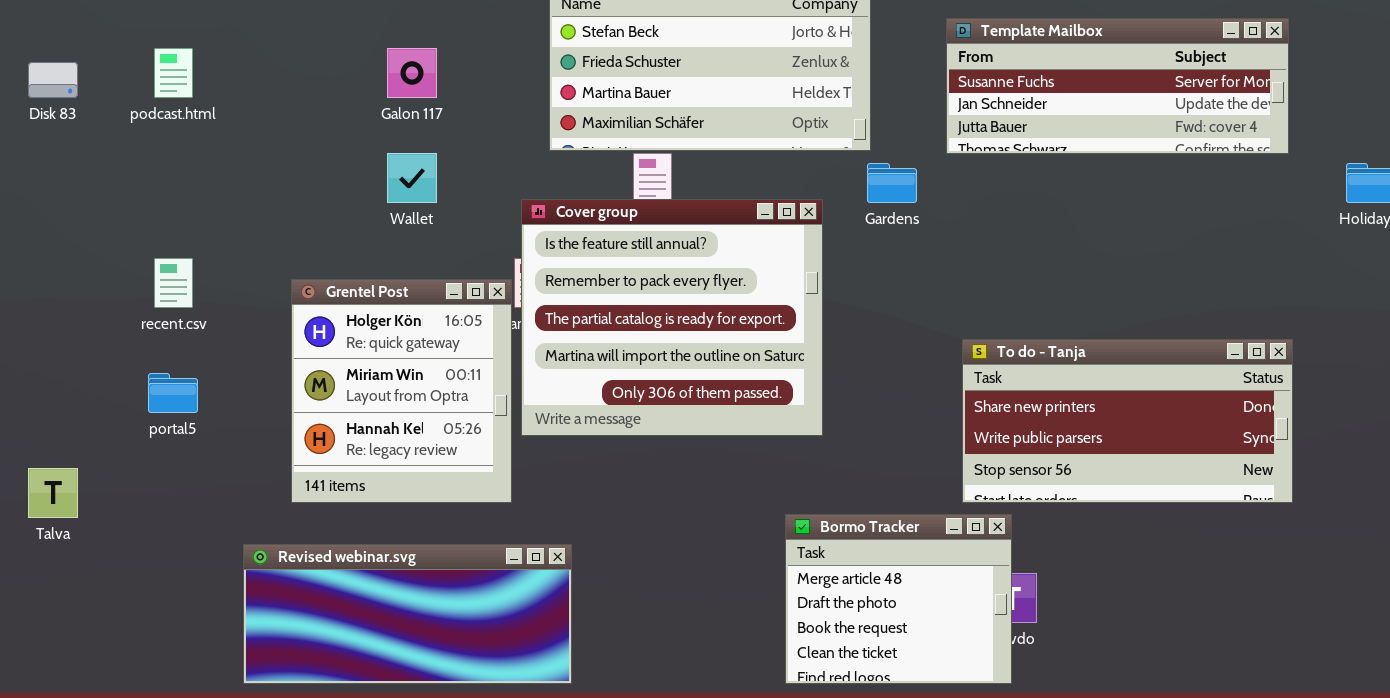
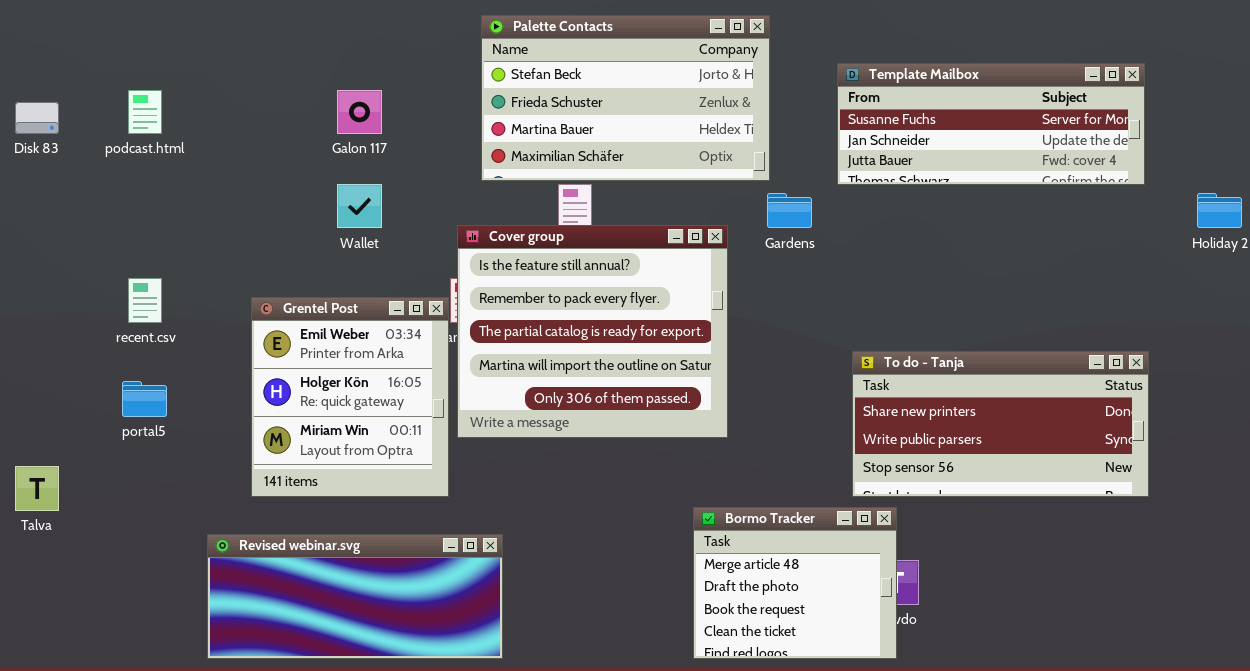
Grentel Post: [291,279,512,503] -> [251,297,449,497], scrolled up 1 row

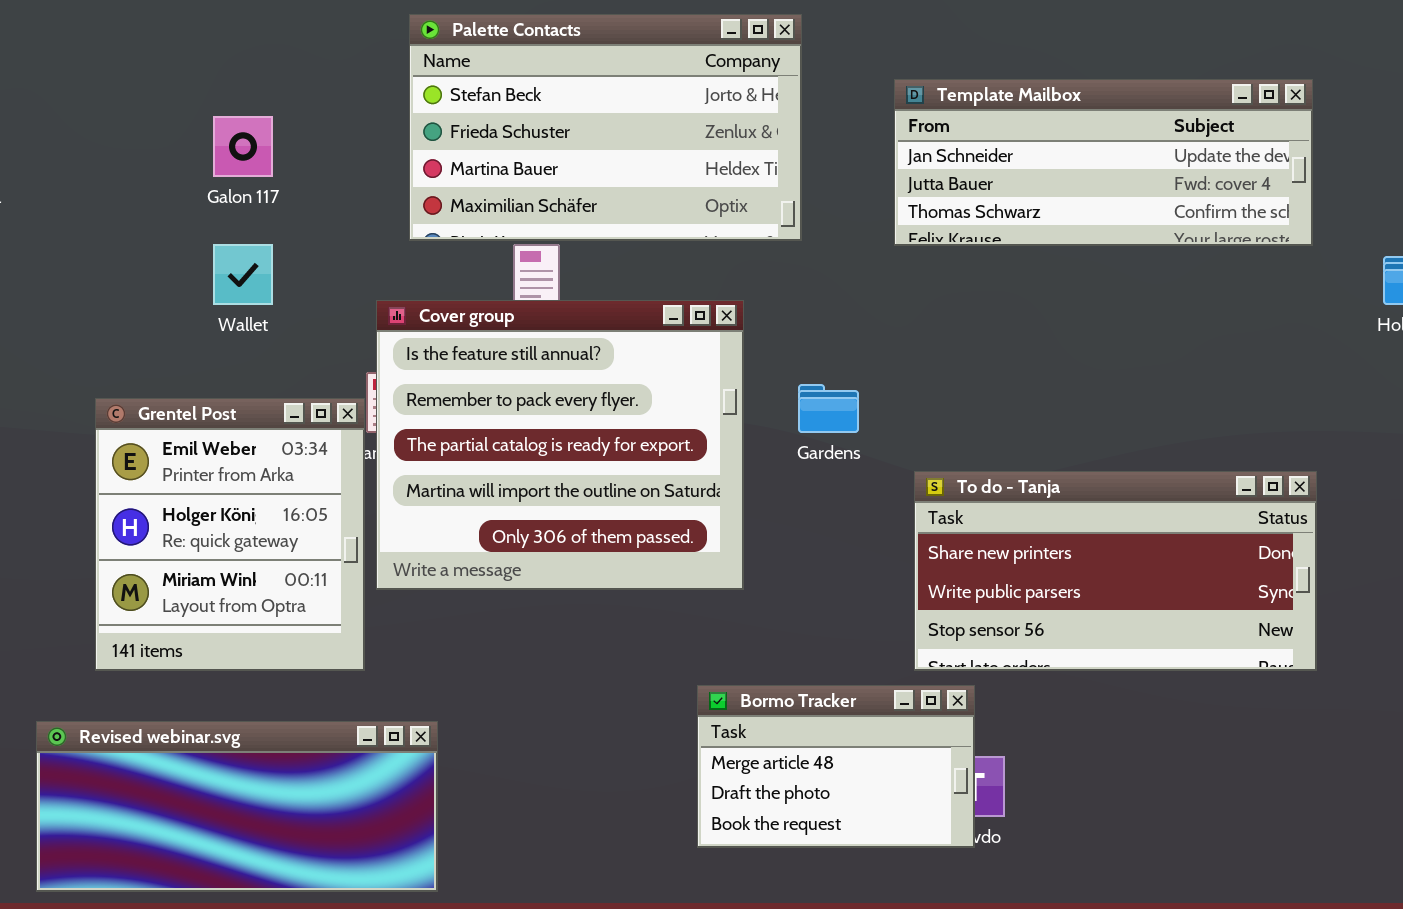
Template Mailbox: [837,63,1145,185] -> [894,79,1313,246], scrolled down 1 row
Gardens: [767,193,812,228] -> [798,384,859,433], moved
Bormo Tracker: [693,507,897,659] -> [697,685,975,848], resized

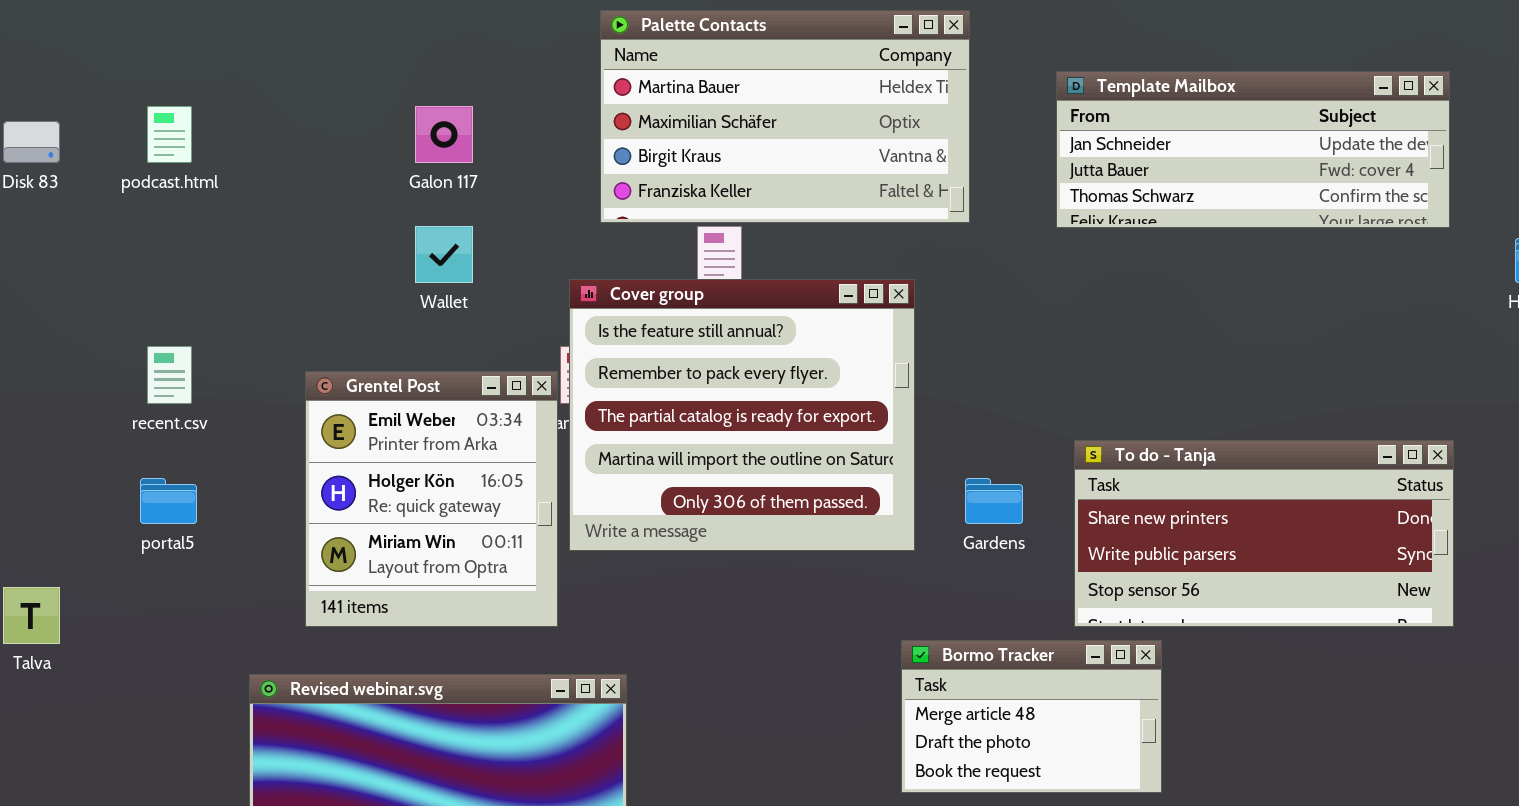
Palette Contacts: [409,14,802,241] -> [600,10,970,223], scrolled down 2 rows
Gardens: [798,384,859,433] -> [965,478,1023,524], moved
Bormo Tracker: [697,685,975,848] -> [901,640,1162,793], moved

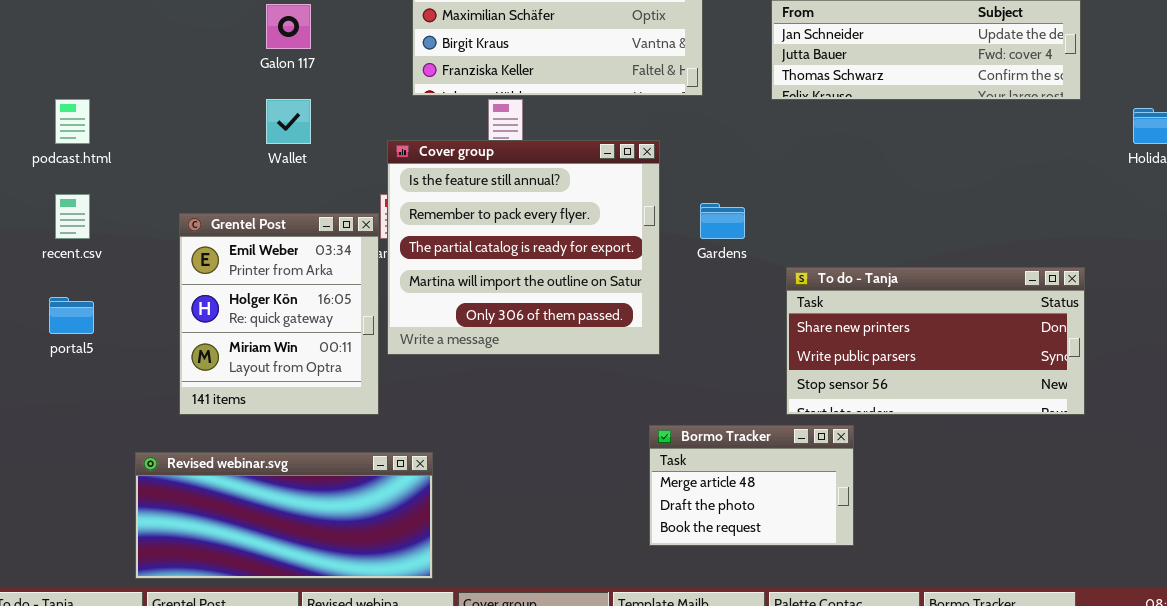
podcast.html: [147,106,192,163] -> [55,99,90,144], moved
Gardens: [965,478,1023,524] -> [700,203,745,239], moved

